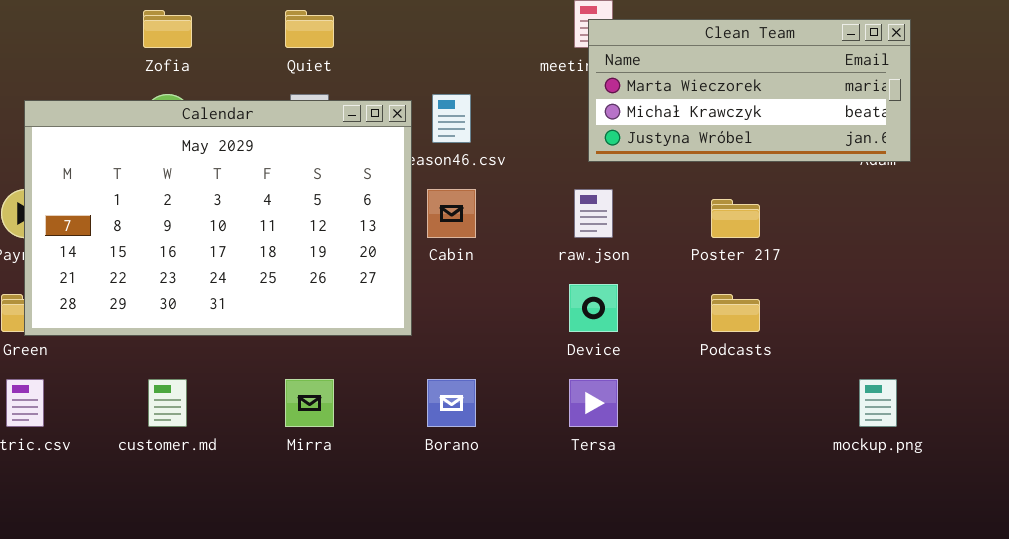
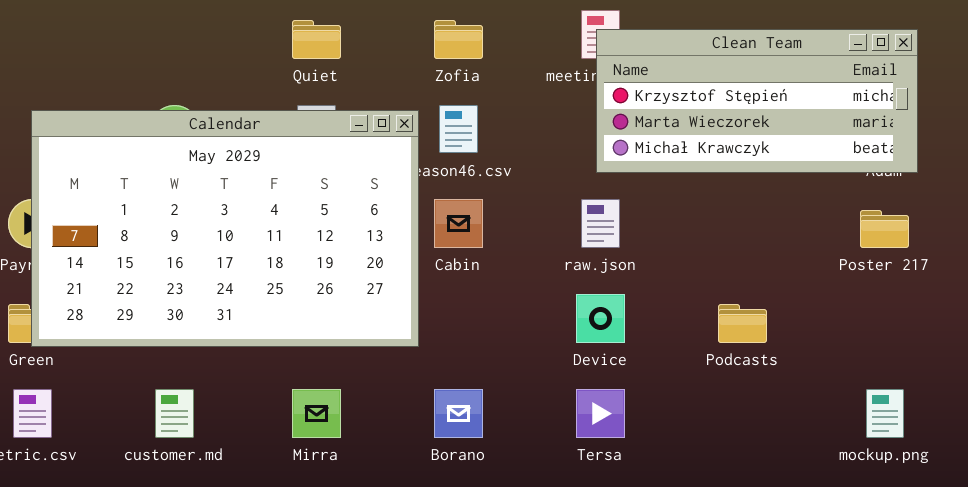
Zofia: [143,10,192,48] -> [434,20,483,59], moved
Clean Team: [588,19,911,162] -> [596,29,918,173], scrolled up 1 row
Poster 217: [711,199,760,238] -> [860,210,909,248], moved

